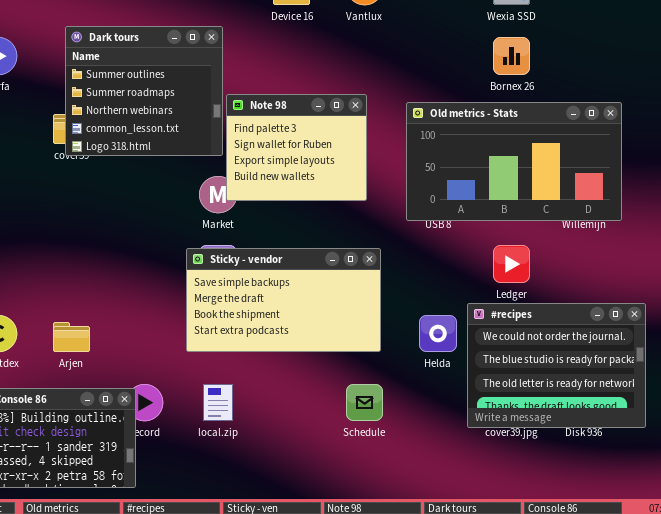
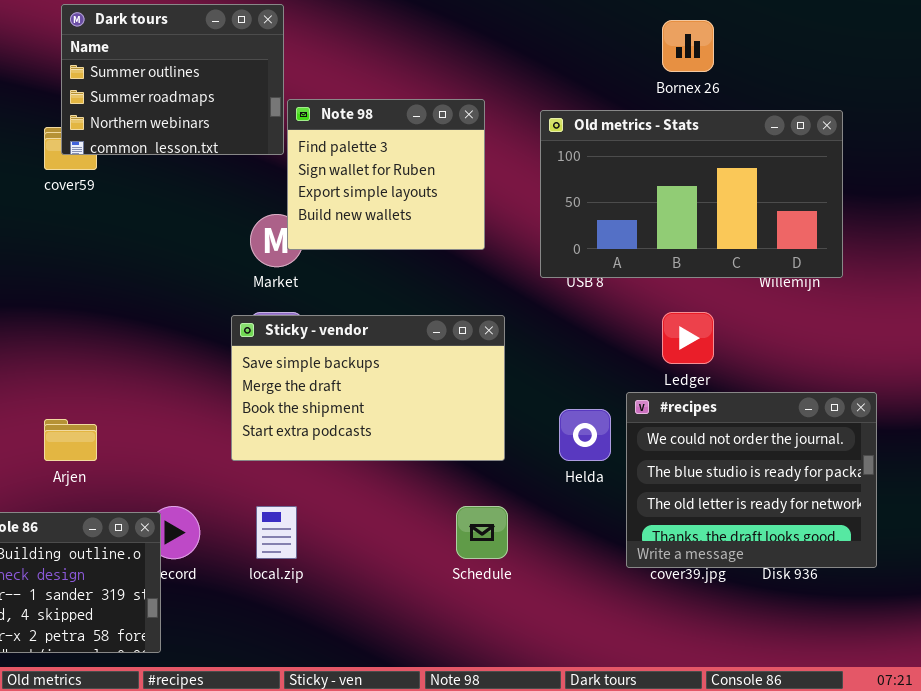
Dark tours: [65,26,223,156] -> [61,4,284,155], resized

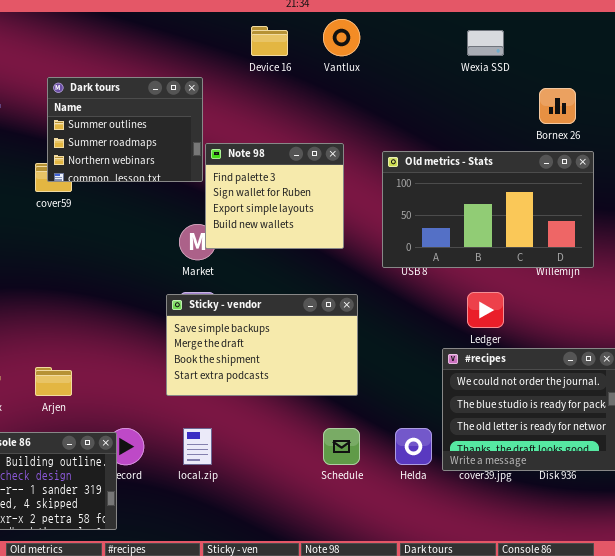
Bornex 26: [662,20,714,72] -> [539,88,576,124], moved
Helda: [559,409,611,461] -> [395,428,432,465], moved

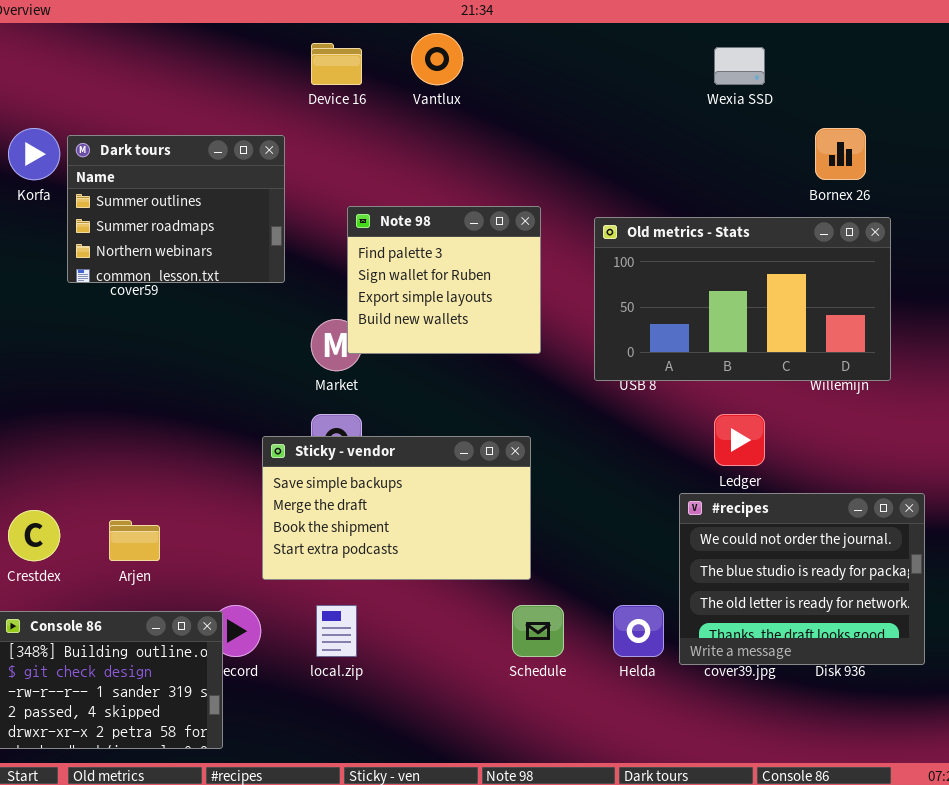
Vantlux: [323,19,360,56] -> [411,33,463,85], moved
Device 16: [251,26,288,56] -> [311,43,362,85], moved
Dark tours: [47,77,203,182] -> [67,135,285,283], moved
Sticky - vendor: [166,294,358,396] -> [262,436,531,580], moved

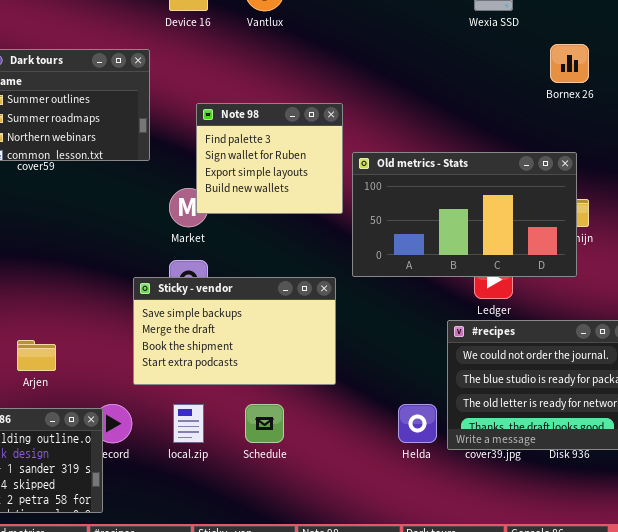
Old metrics - Stats: [594,217,891,381] -> [352,152,577,277], moved
Schedule: [512,605,564,657] -> [245,404,284,443], moved

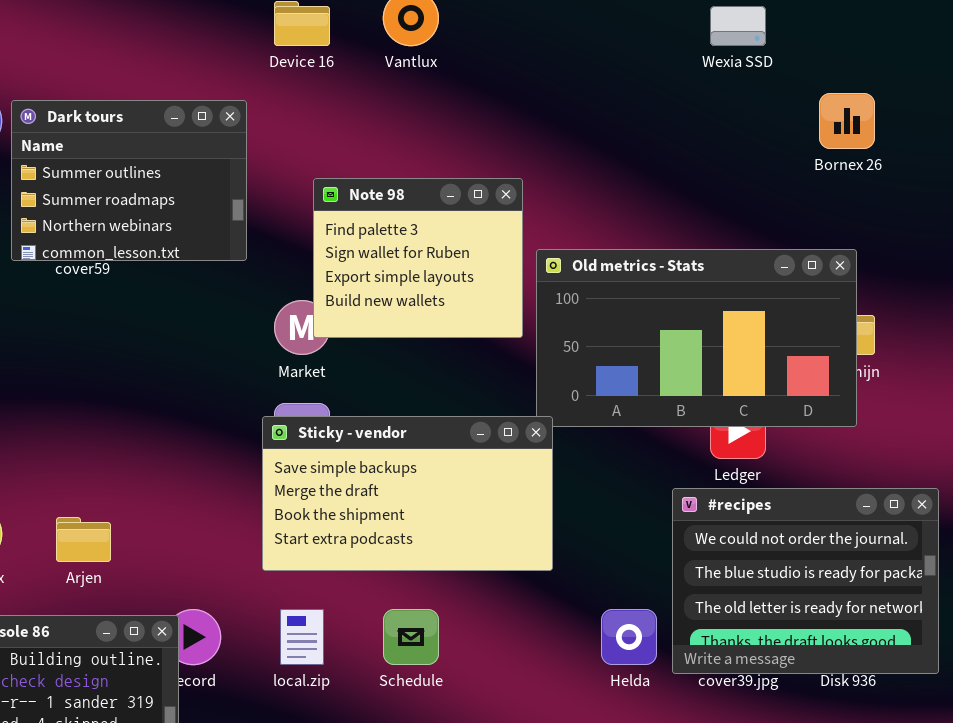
Sticky - vendor: [133,277,336,385] -> [262,416,553,571], moved

